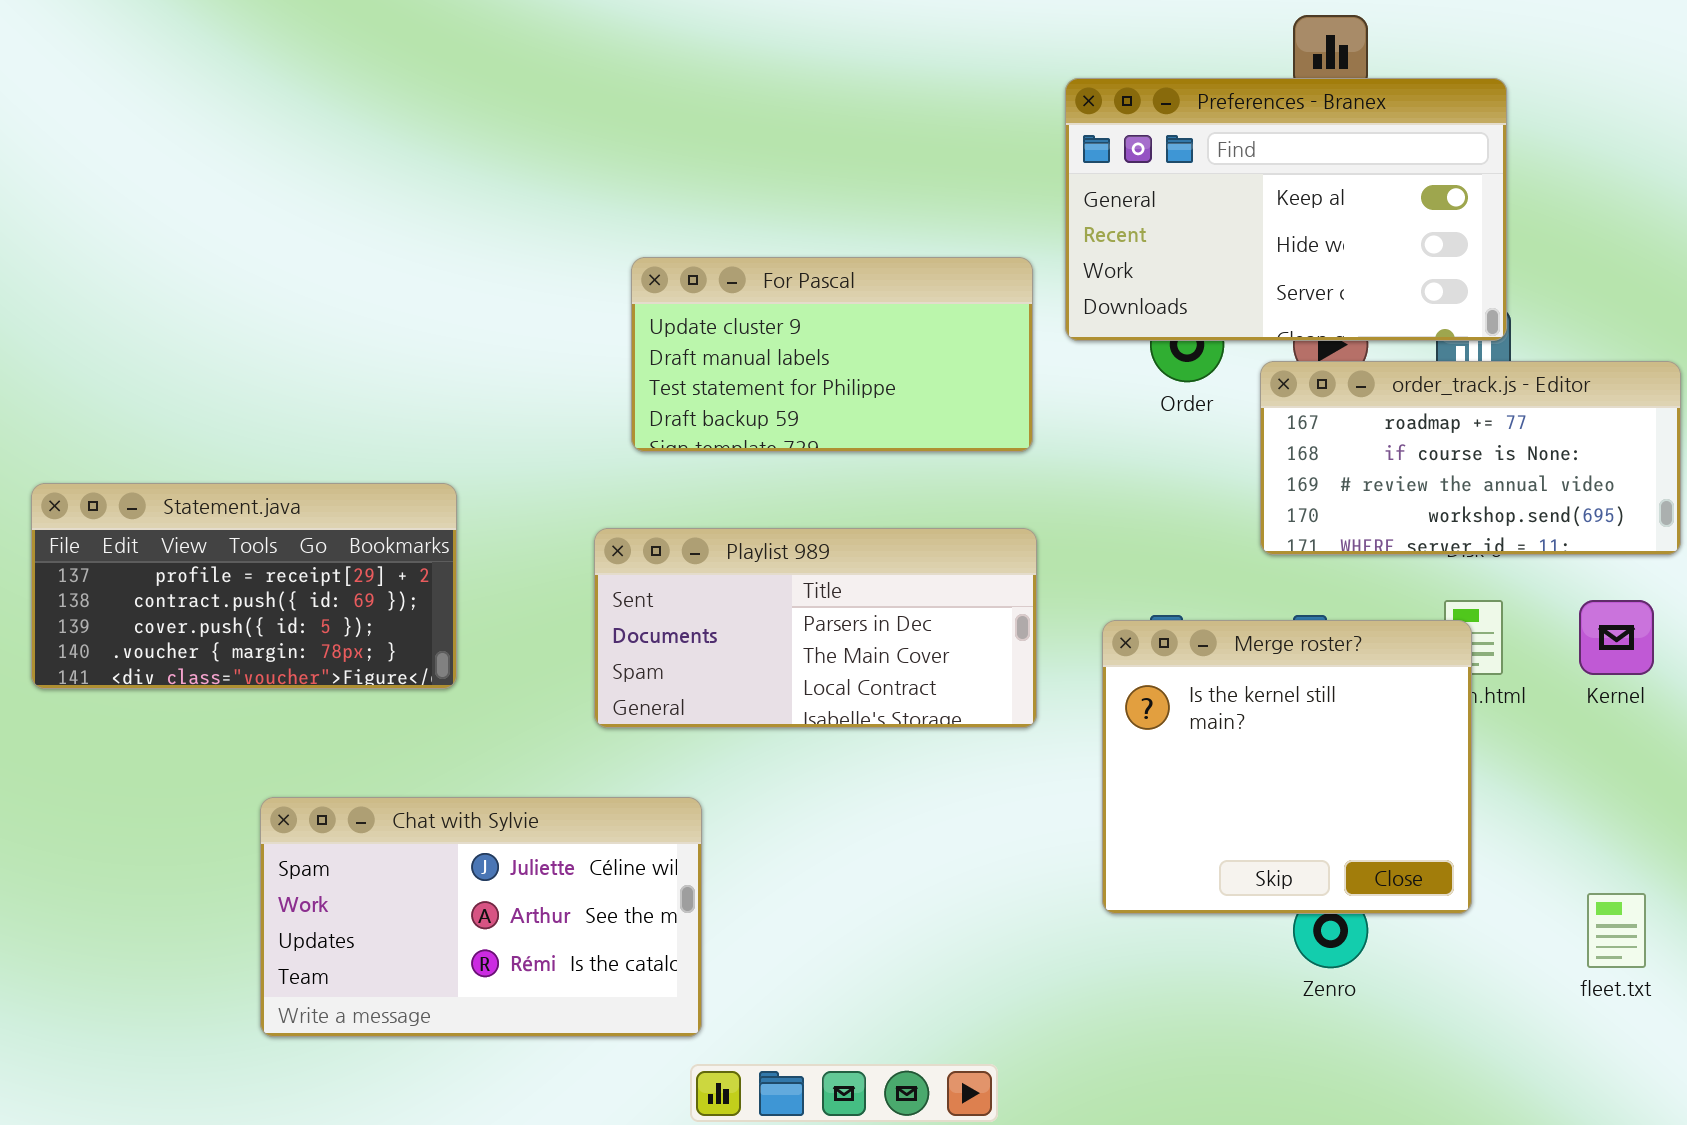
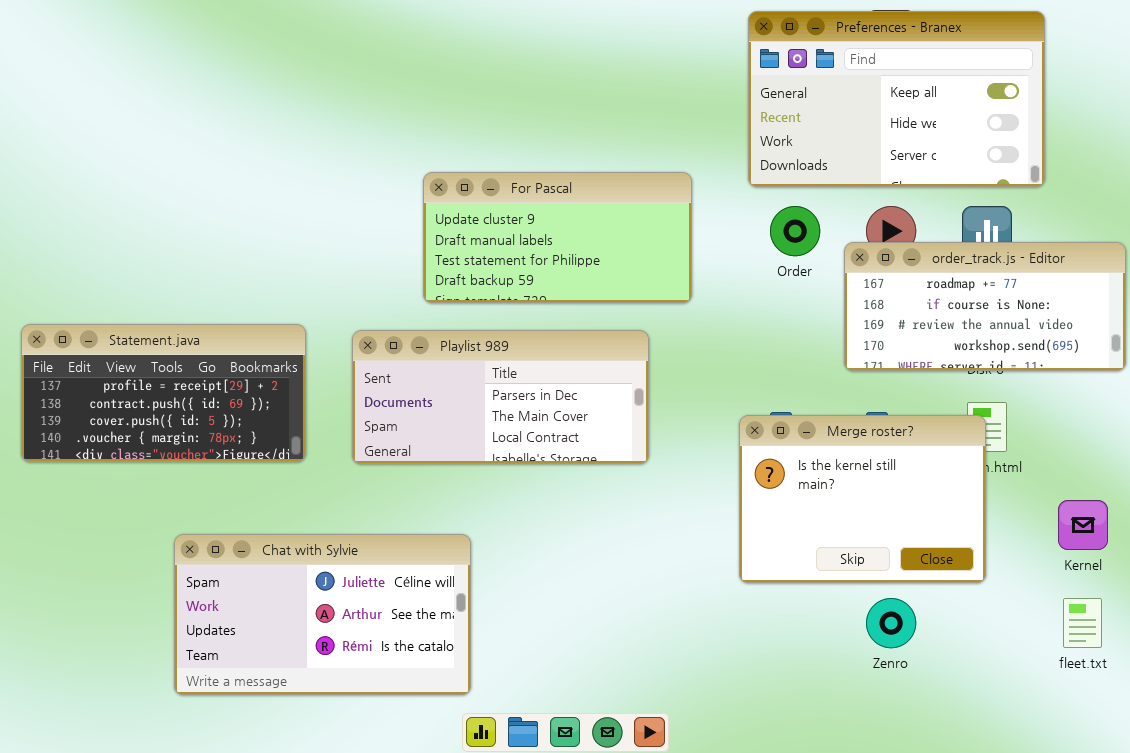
Preferences - Branex: [1065,78,1507,341] -> [748,11,1045,187], moved
Playlist 989: [594,528,1037,728] -> [352,330,649,464], moved
Kernel: [1579,600,1654,675] -> [1058,500,1108,550], moved
Merge roster?: [1102,620,1472,914] -> [739,415,986,583], resized

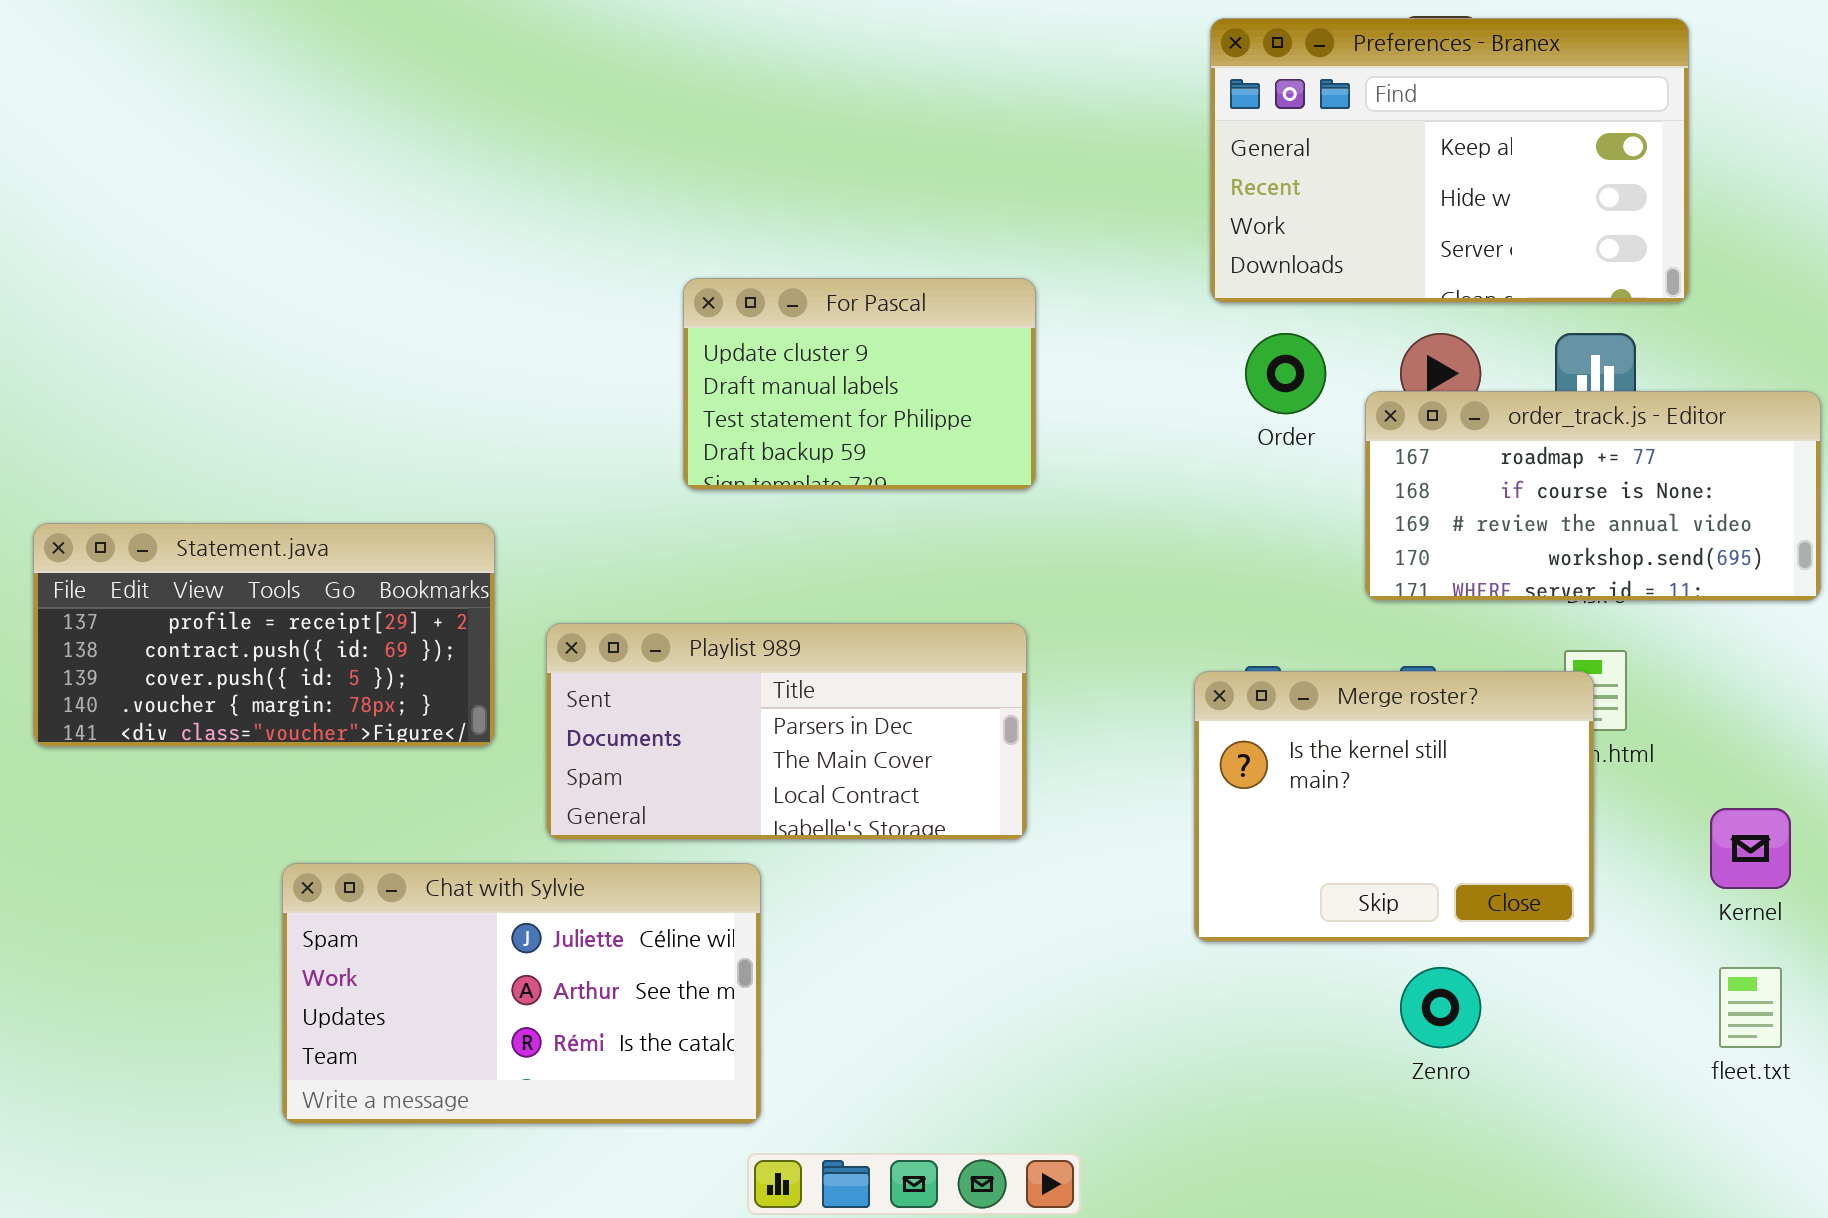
For Pascal: [423,172,692,303] -> [683,278,1036,490], resized
Playlist 989: [352,330,649,464] -> [546,623,1027,840], moved

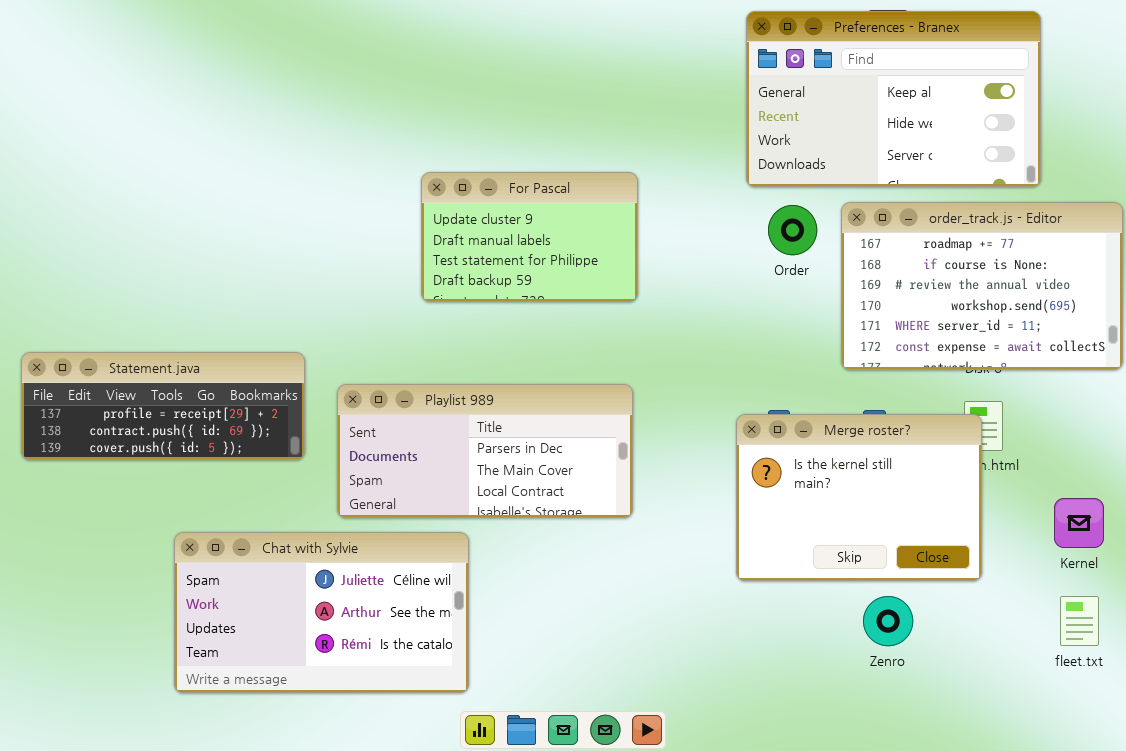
order_track.js - Editor: [1365,391,1821,601] -> [841,202,1123,370], resized
Statement.java: [33,523,495,747] -> [21,352,305,460], resized

